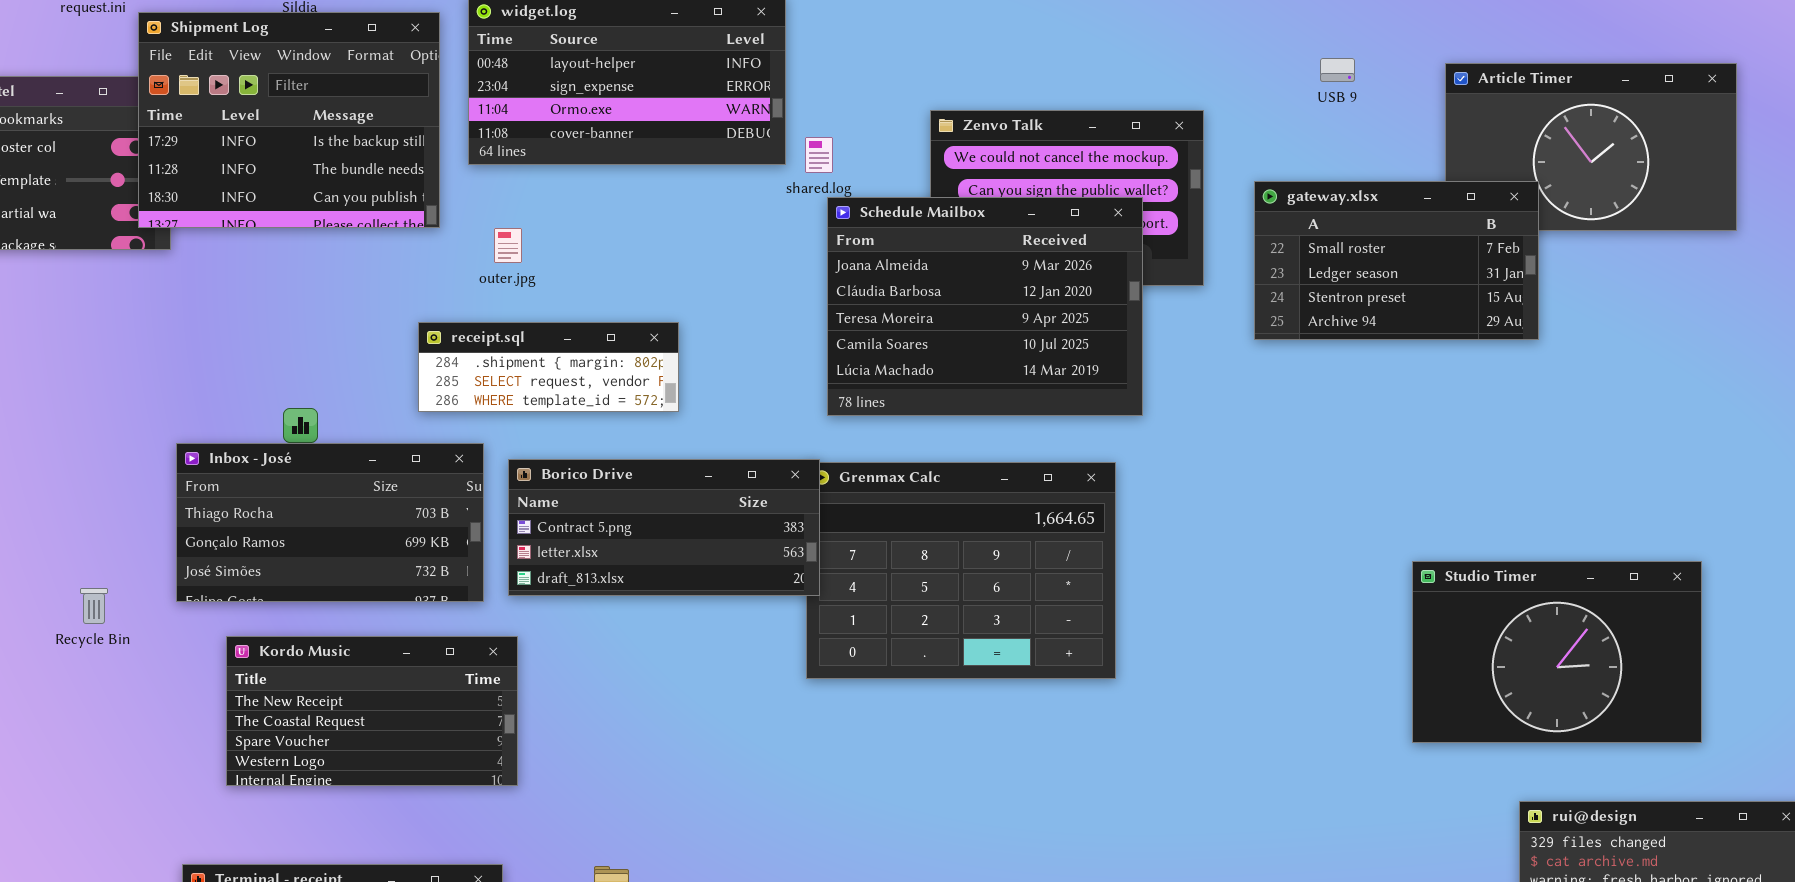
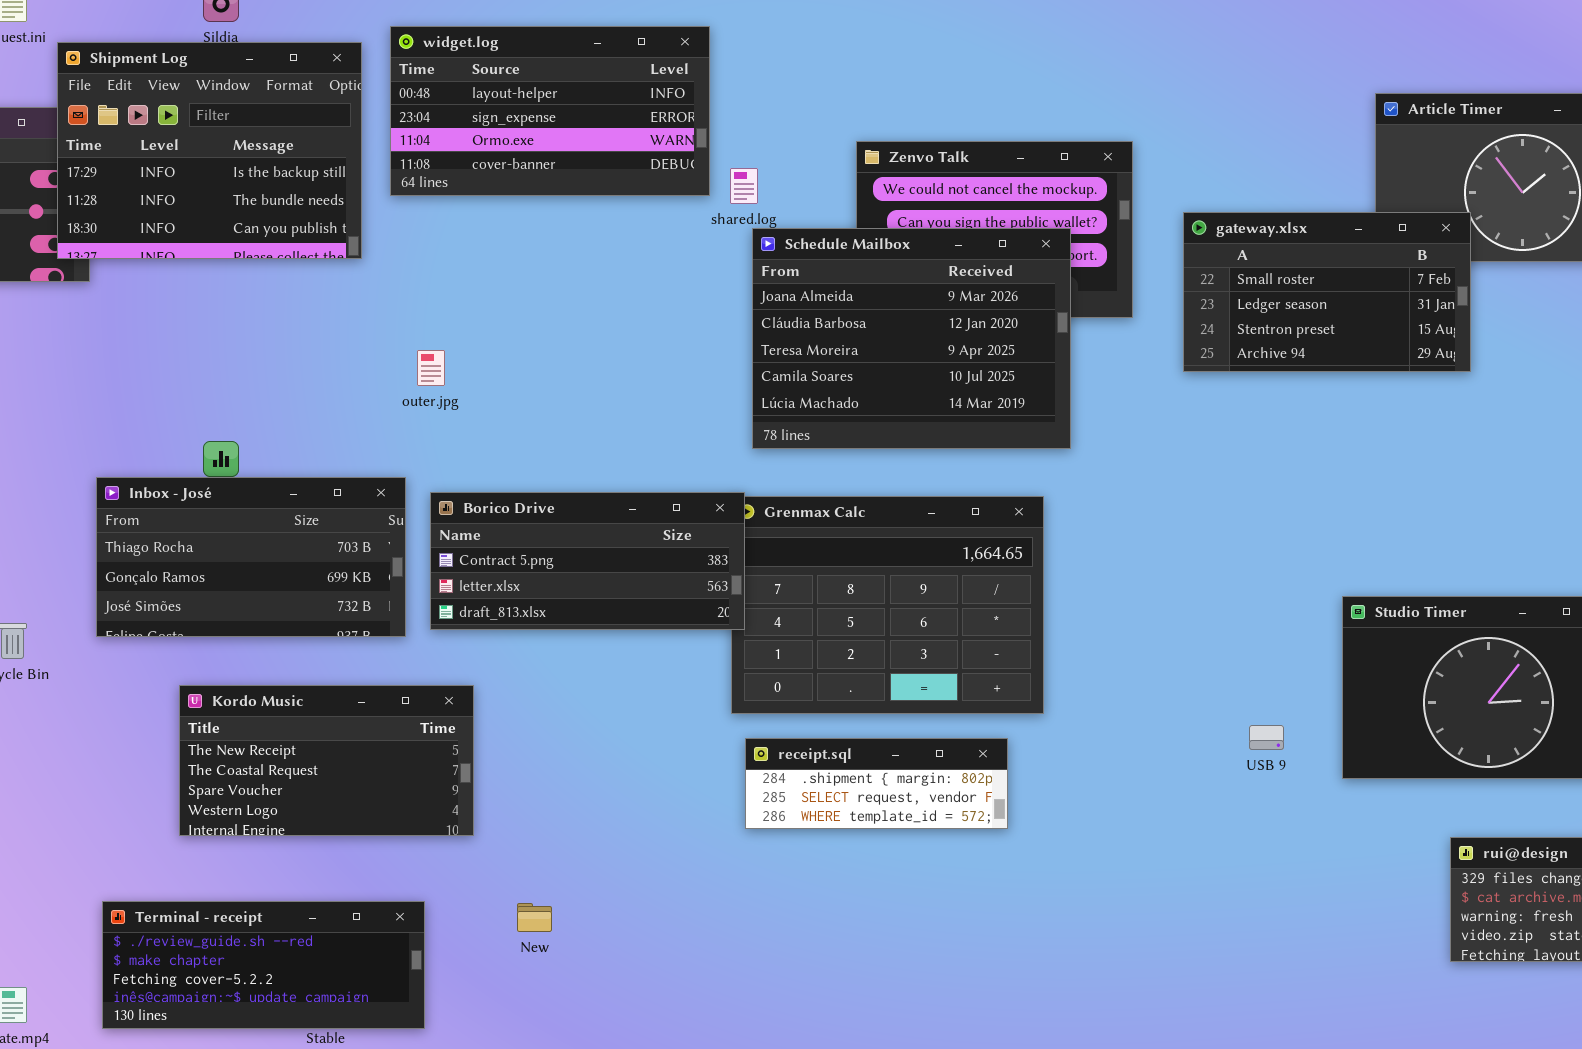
USB 9: [1320,58,1355,82] -> [1249,725,1284,750], moved
outer.jpg: [494,228,522,263] -> [417,350,445,386], moved
receipt.sql: [418,322,679,412] -> [745,738,1008,829], moved
Kordo Music: [226,636,518,786] -> [179,685,474,836], moved

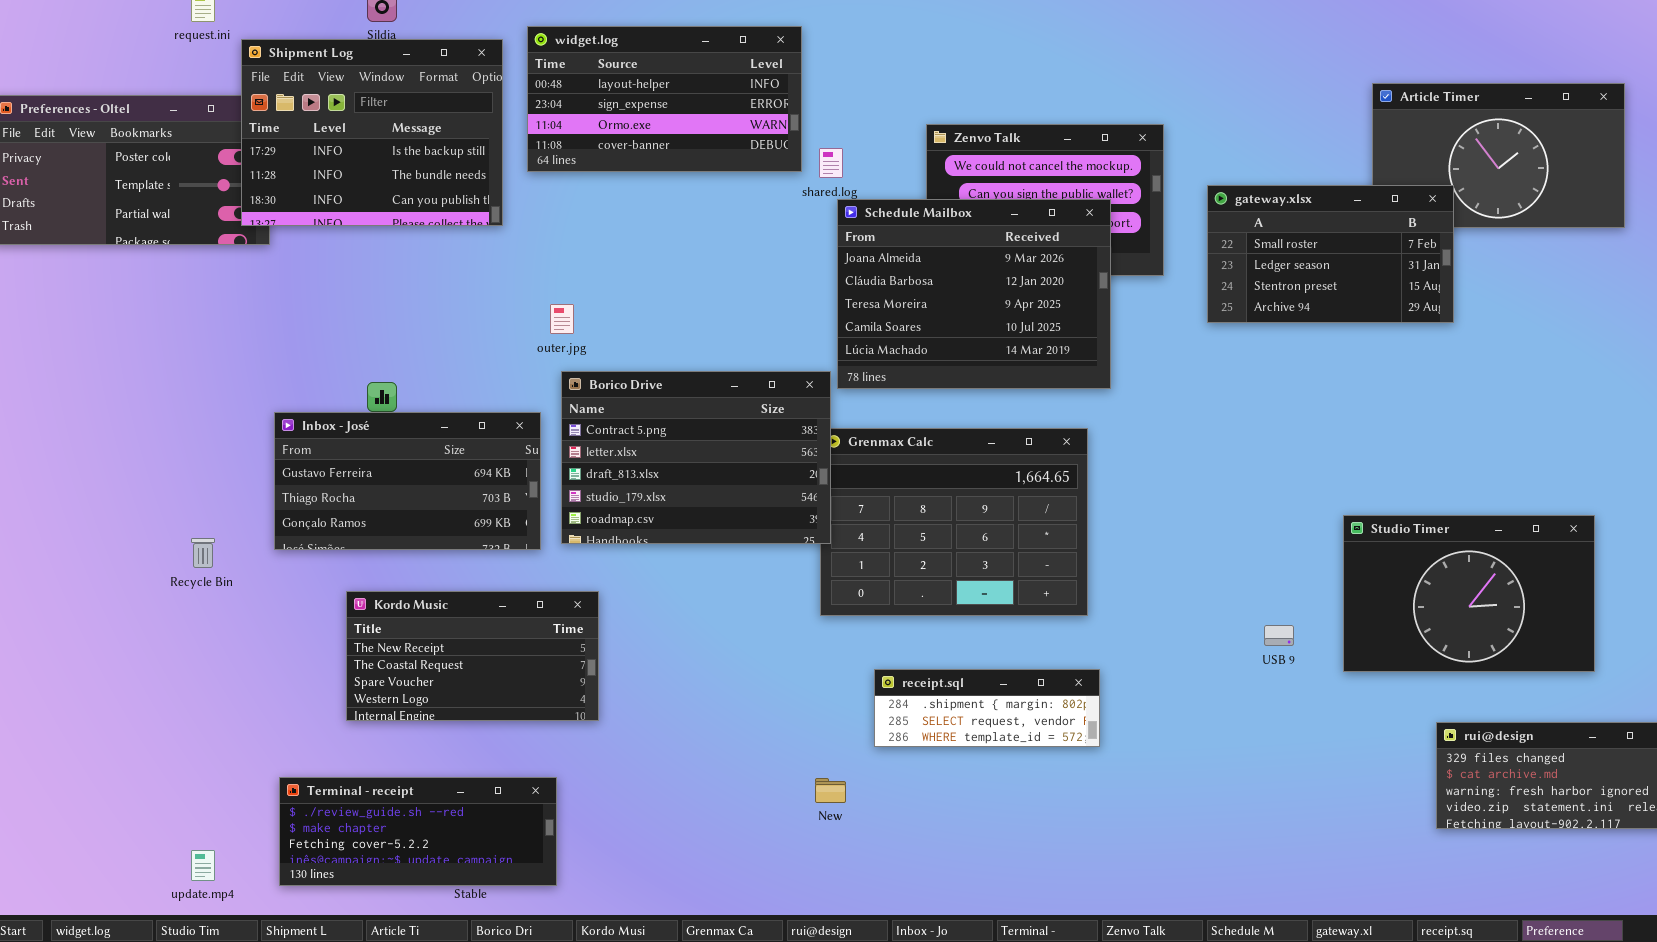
Inbox - José: [96,477,406,637] -> [274,412,541,550], scrolled up 1 row
Borico Drive: [430,492,745,630] -> [561,371,831,544], resized
receipt.sql: [745,738,1008,829] -> [874,669,1100,747], moved
New: [517,903,552,932] -> [815,778,846,803], moved

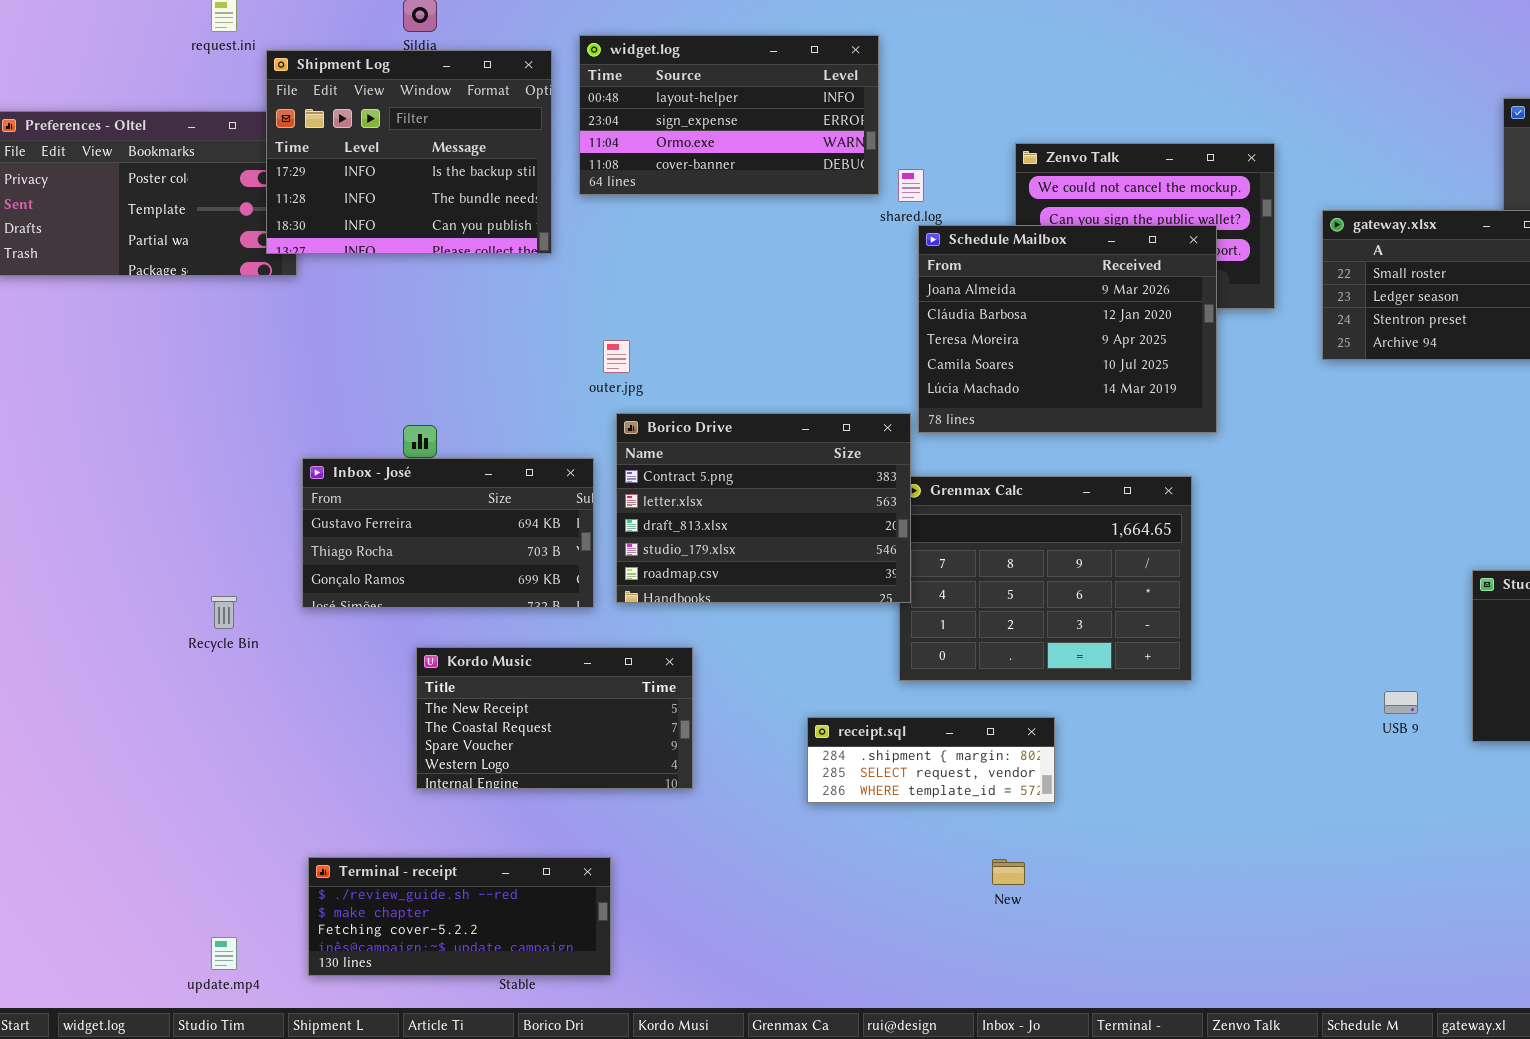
Kordo Music: [346,591,599,721] -> [416,647,693,789], moved
receipt.sql: [874,669,1100,747] -> [807,717,1055,803], moved
New: [815,778,846,803] -> [992,859,1025,885], moved

